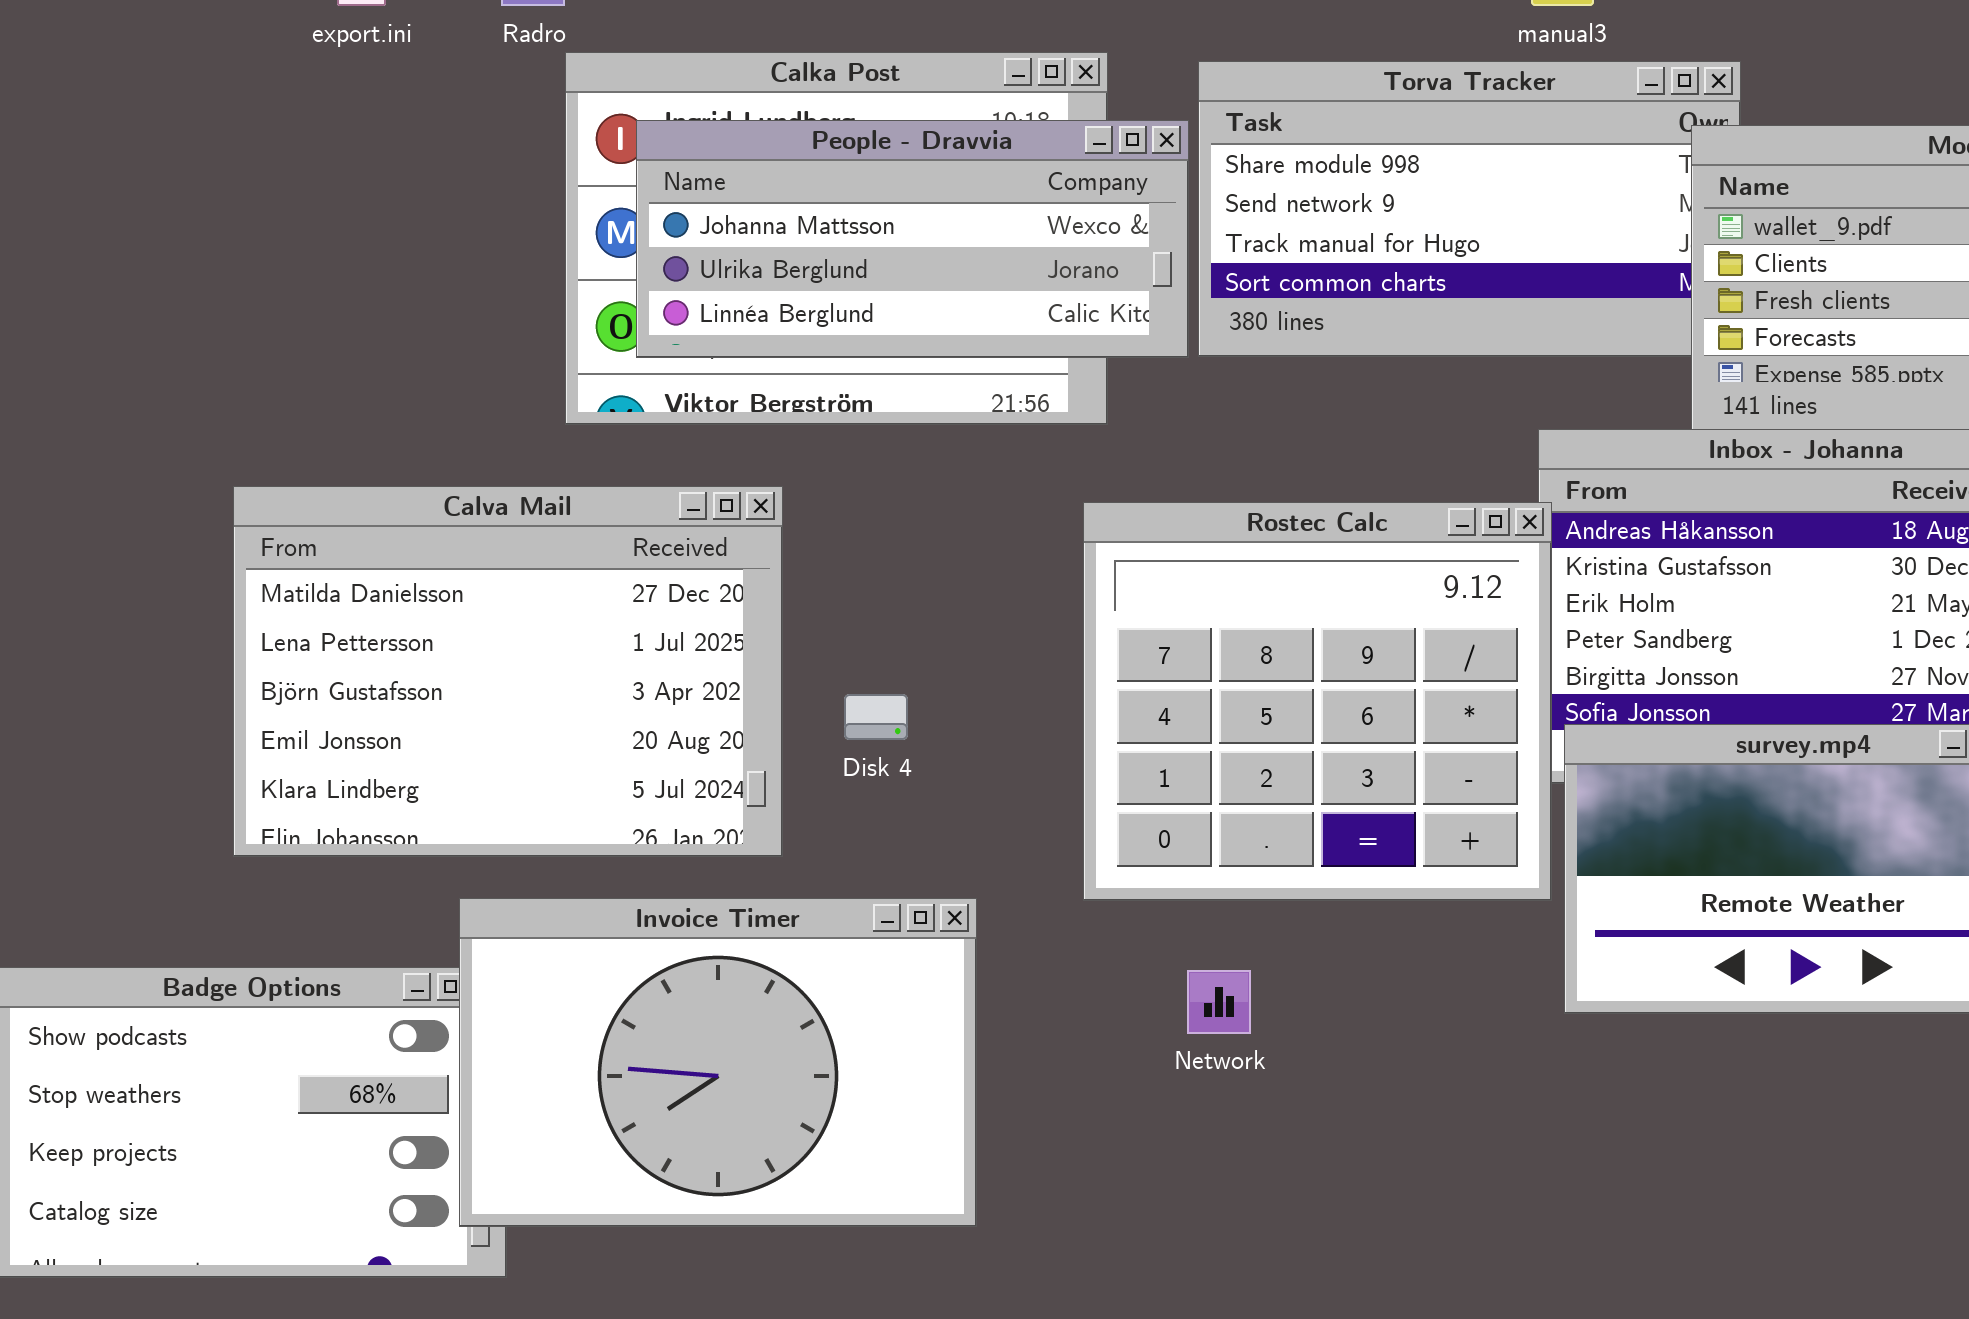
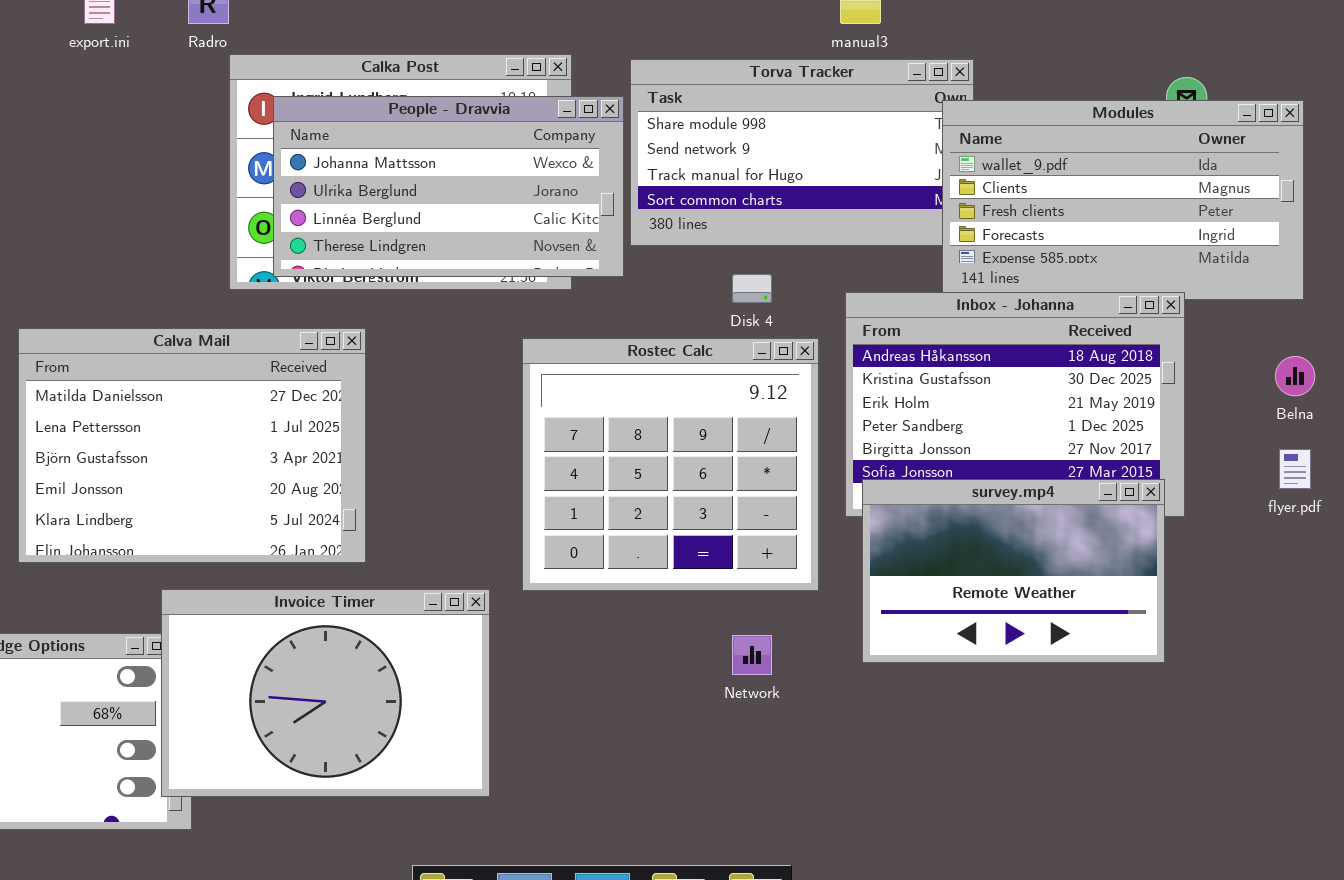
People - Dravvia: [636,120,1189,358] -> [273,96,624,277], resized
Rostec Calc: [1083,502,1552,901] -> [522,338,819,591], moved
Disk 4: [844,694,908,740] -> [732,274,772,303], moved
Network: [1187,970,1251,1034] -> [732,635,772,675], moved

